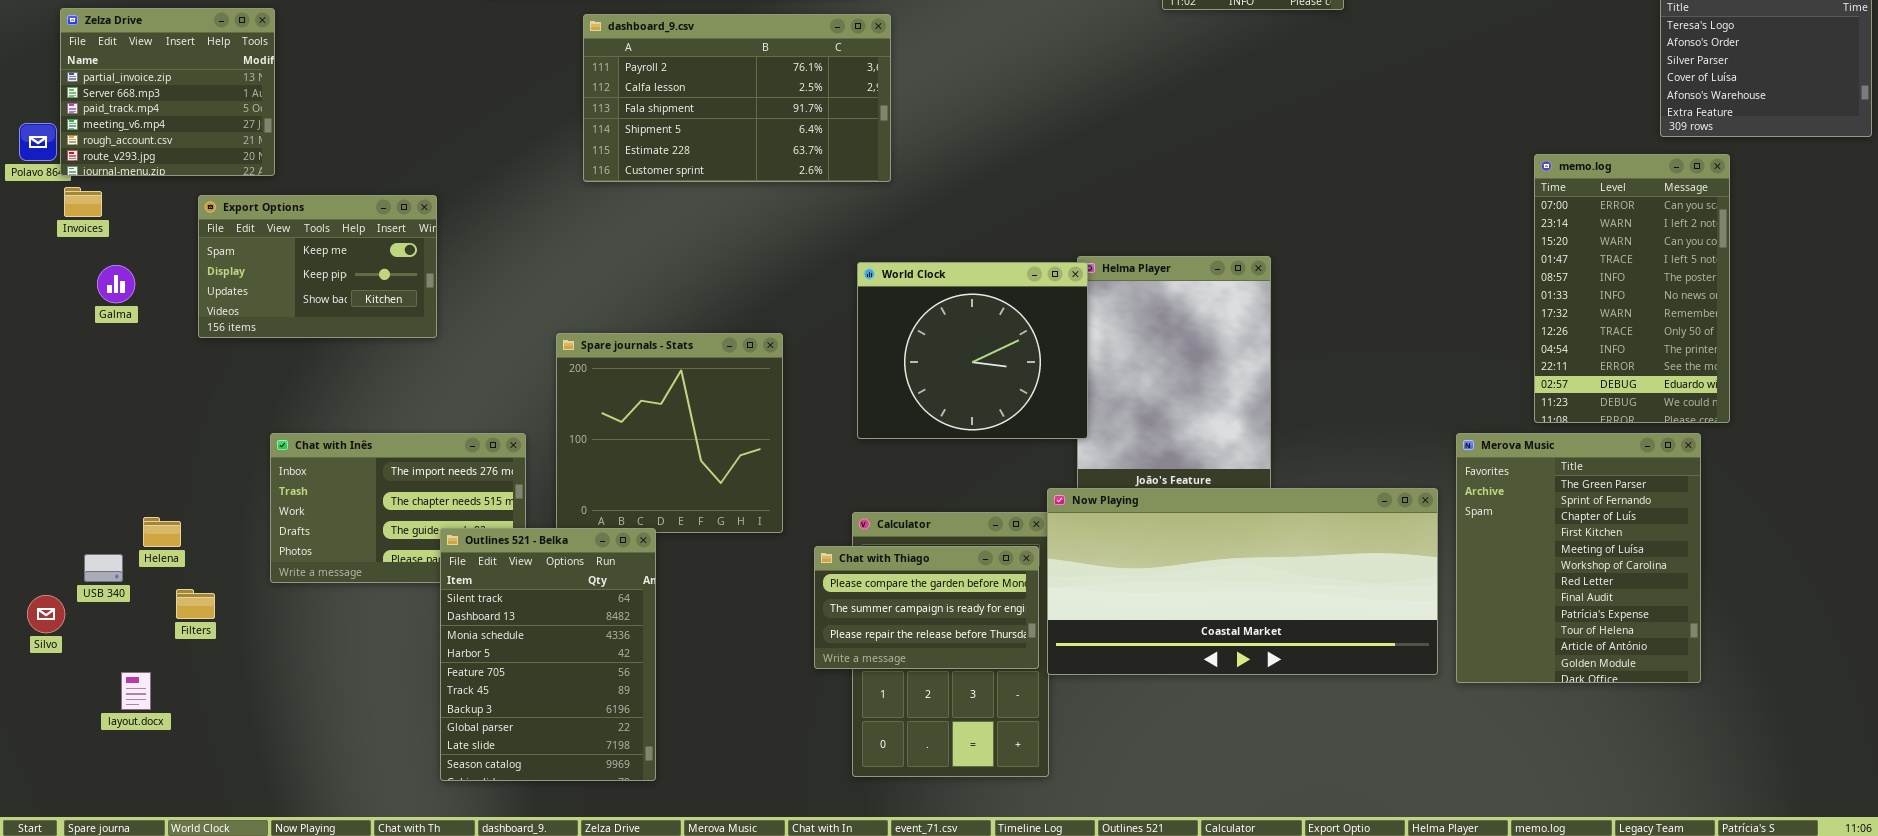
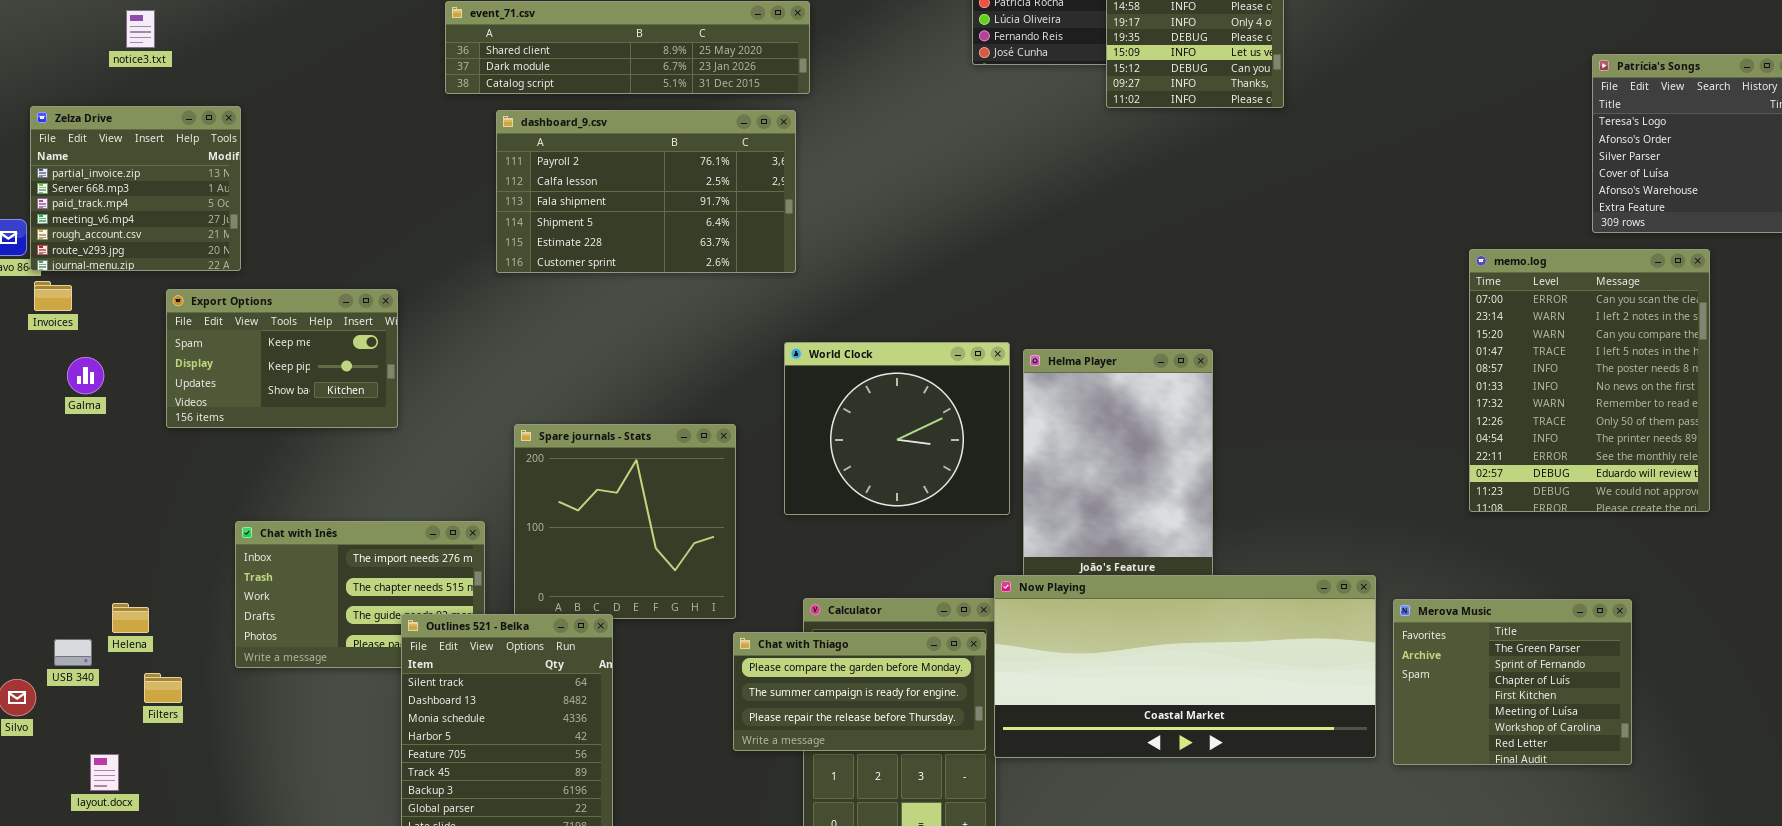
dashboard_9.csv: [583,14,891,182] -> [496,110,796,273], moved
memo.log: [1534,154,1730,423] -> [1469,249,1710,512], resized
World Clock: [857,262,1088,439] -> [784,342,1010,515], moved
Merova Music: [1456,433,1701,683] -> [1393,599,1632,765], resized
Chat with Thiago: [814,546,1039,669] -> [733,632,986,751], resized

